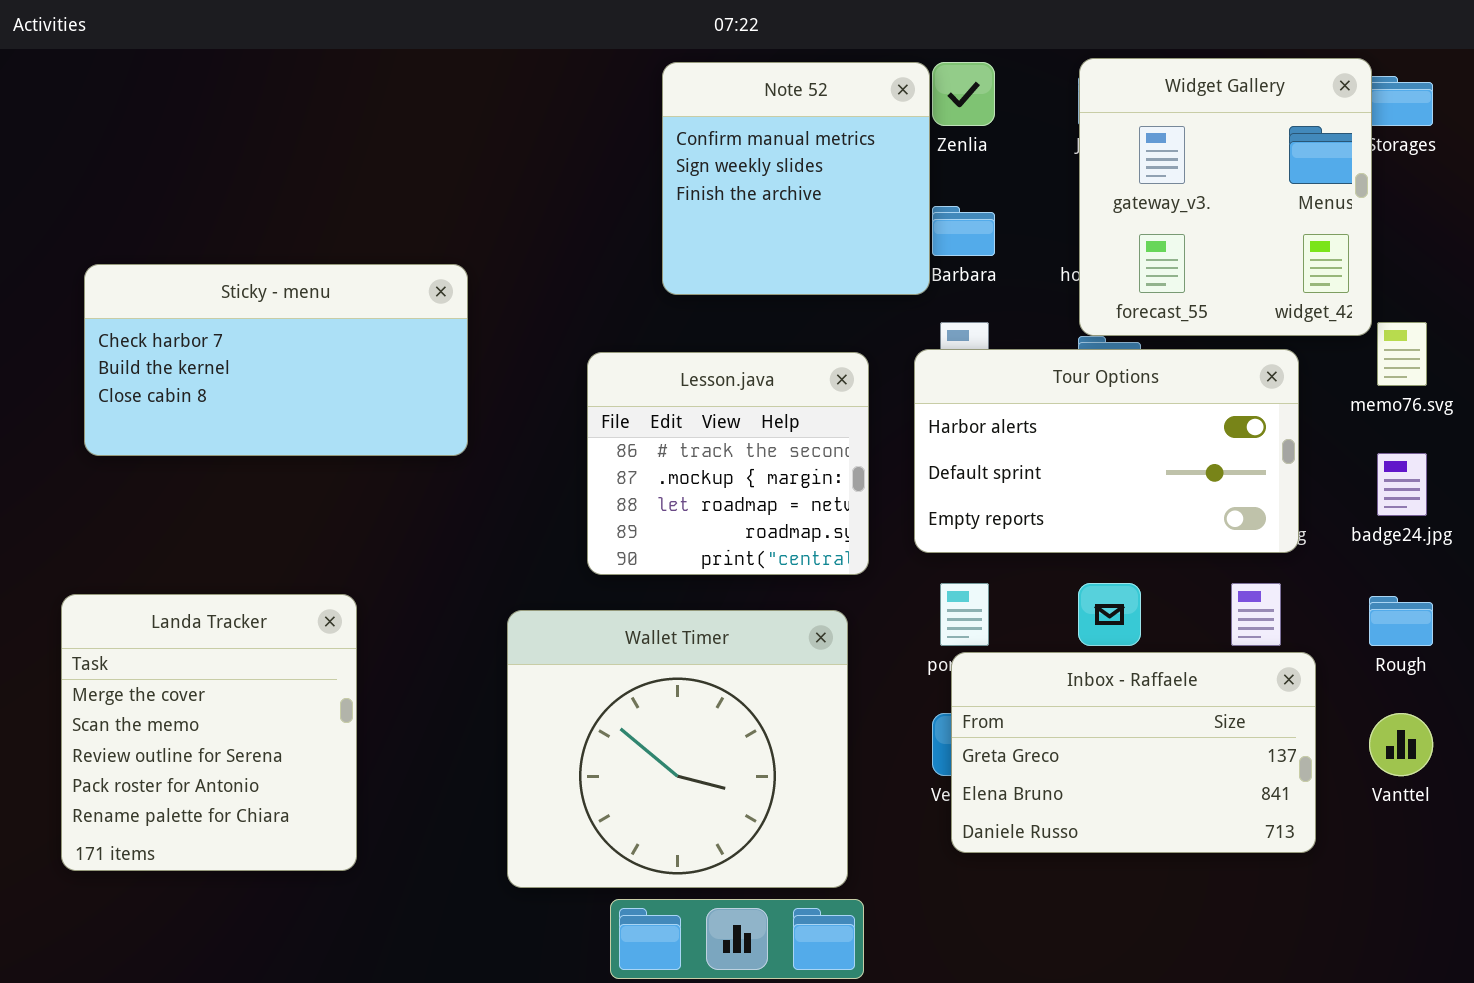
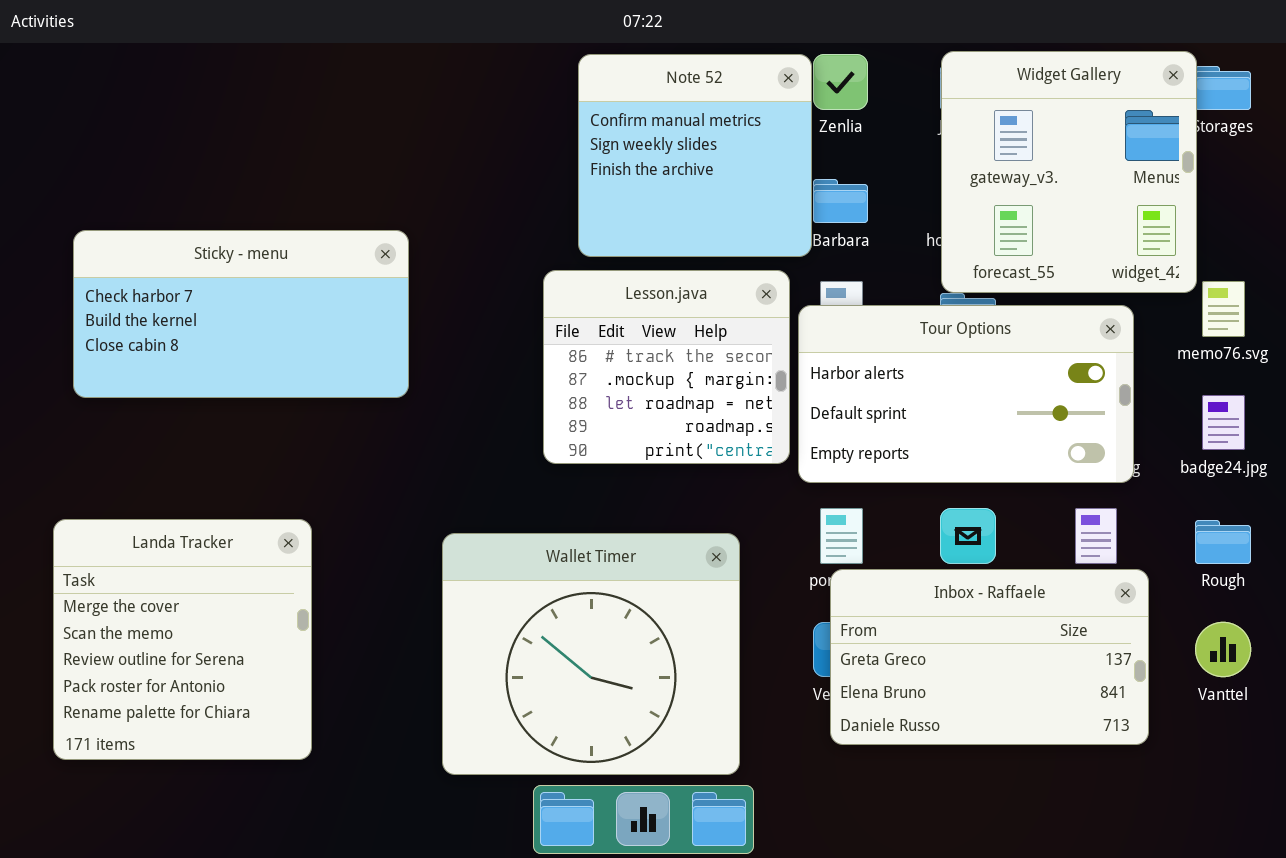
Lesson.java: [587,352,869,575] -> [543,270,790,464], moved

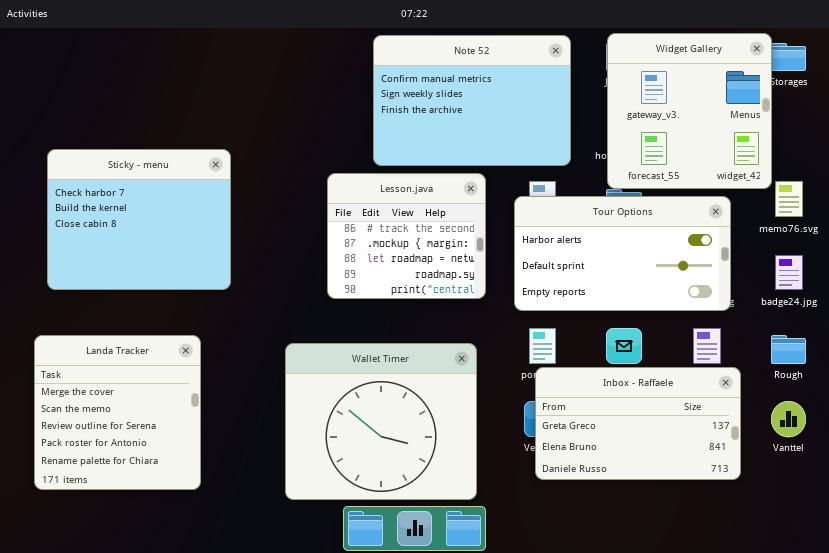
Note 52: [578,54,812,257] -> [373,35,571,166], resized
Sticky - menu: [73,230,409,398] -> [47,149,231,290], resized
Lesson.java: [543,270,790,464] -> [327,173,486,299], moved

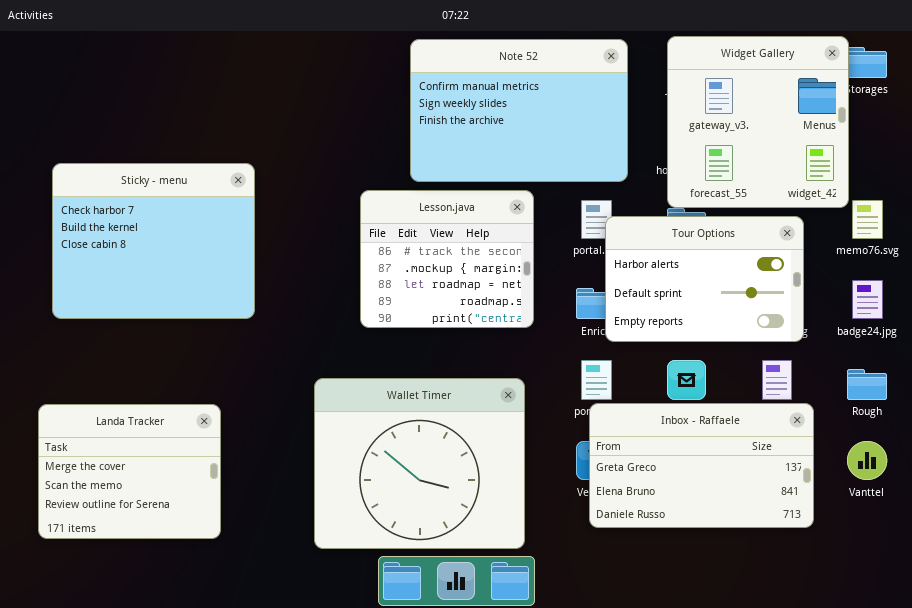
Tour Options: [514,196,731,311] -> [605,216,804,342], resized
Landa Tracker: [34,335,201,490] -> [38,404,221,539], resized

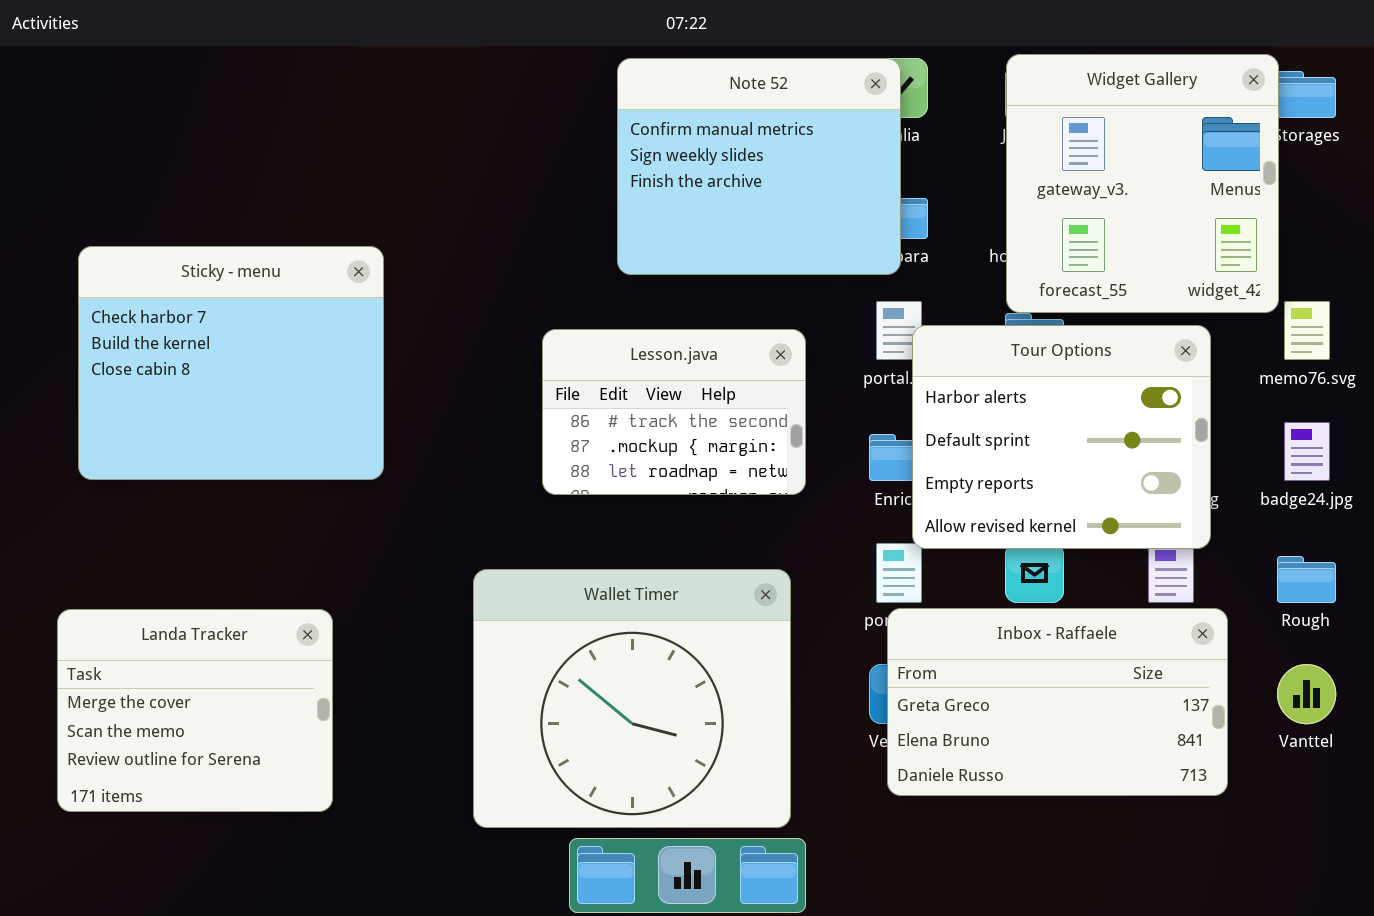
Note 52: [410,39,628,182] -> [617,58,901,275], resized
Lesson.java: [360,190,534,328] -> [542,329,806,495], resized
Tour Options: [605,216,804,342] -> [912,325,1211,549], resized

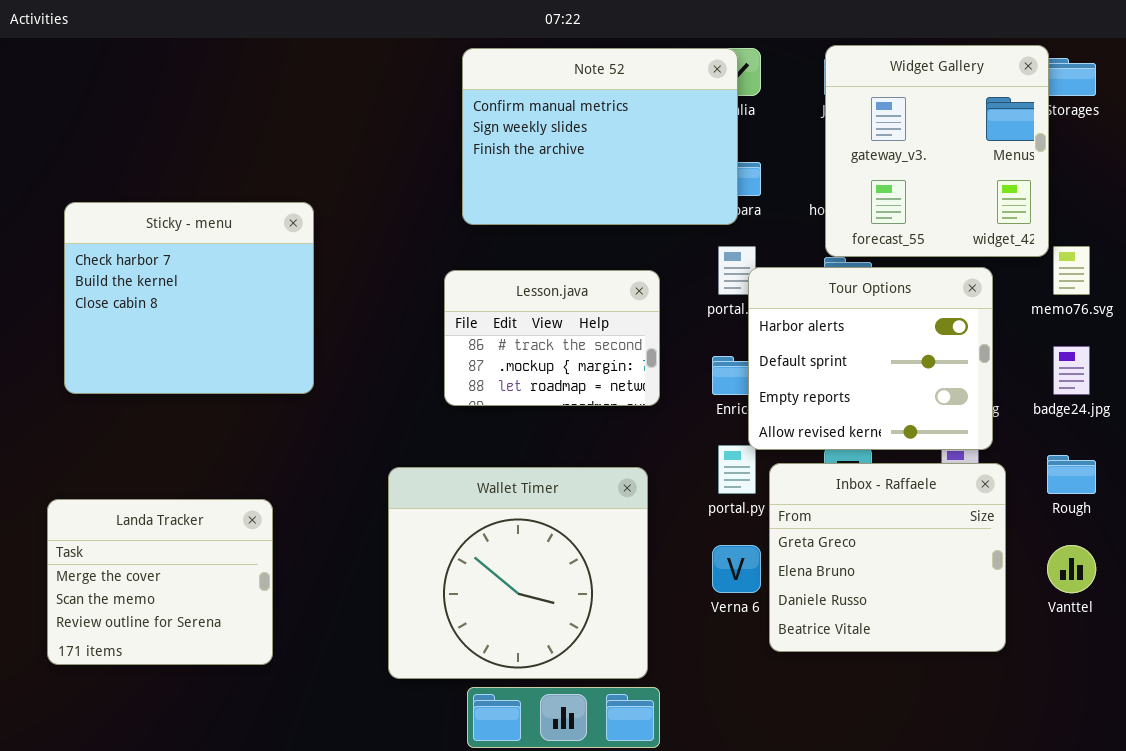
Note 52: [617,58,901,275] -> [462,48,738,225], resized
Inbox - Raffaele: [887,608,1228,796] -> [769,463,1006,652], resized

